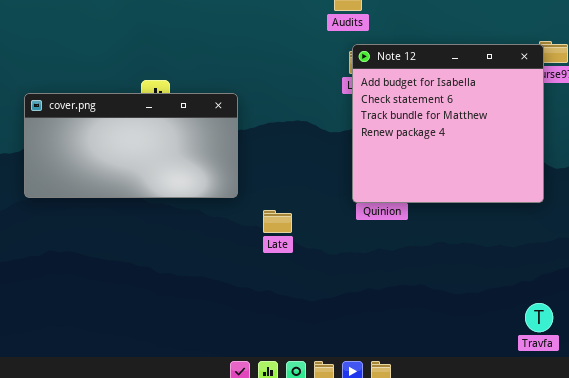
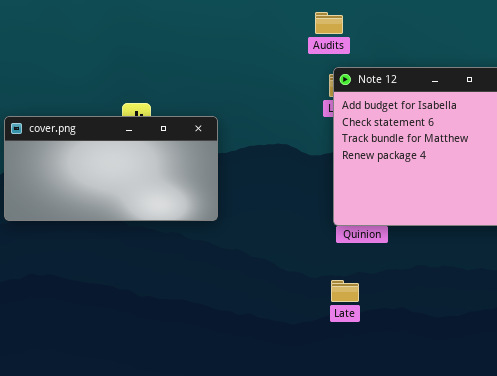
Late: [263,210,292,233] -> [331,280,359,302], moved

